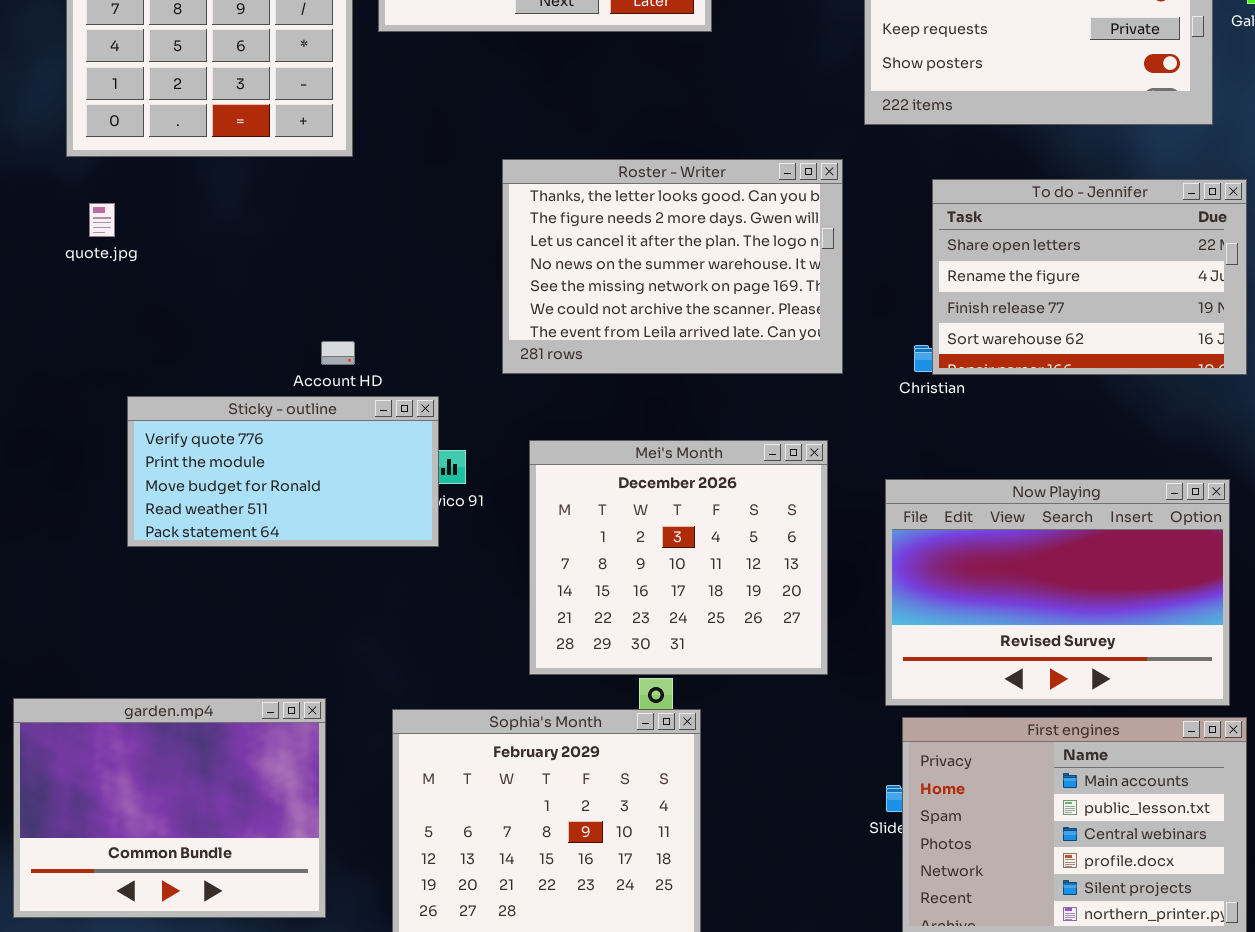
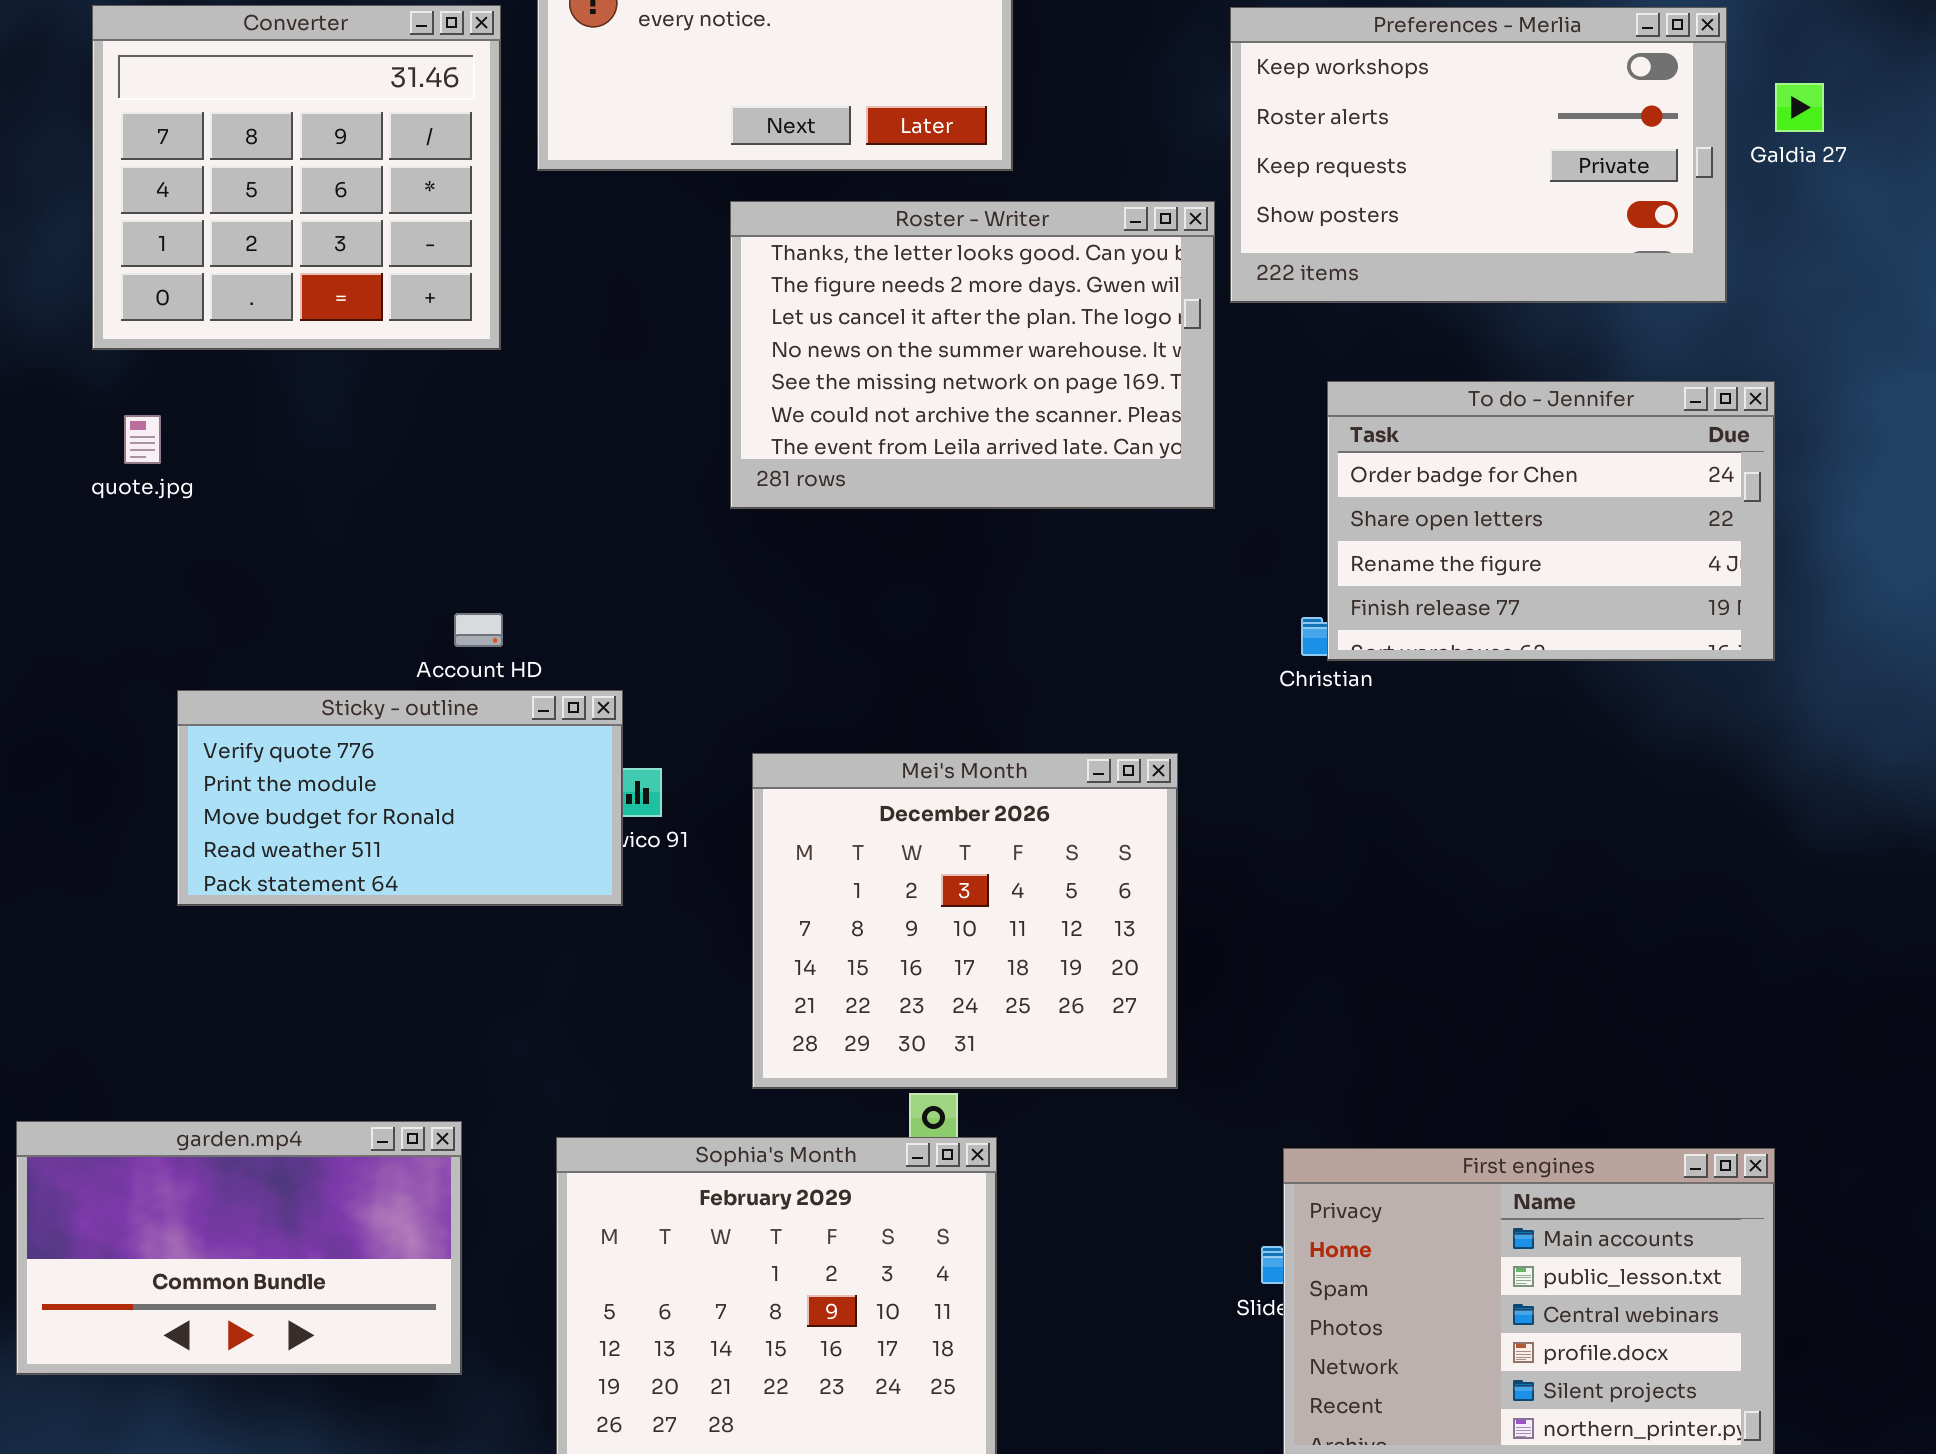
Roster - Writer: [502,159,843,374] -> [730,201,1215,509], moved
To do - Jennifer: [932,179,1247,375] -> [1327,381,1775,661], scrolled up 1 row
Now Playing: [885,479,1230,706] -> none, closed
garden.mp4: [13,698,326,918] -> [16,1121,462,1375], resized

